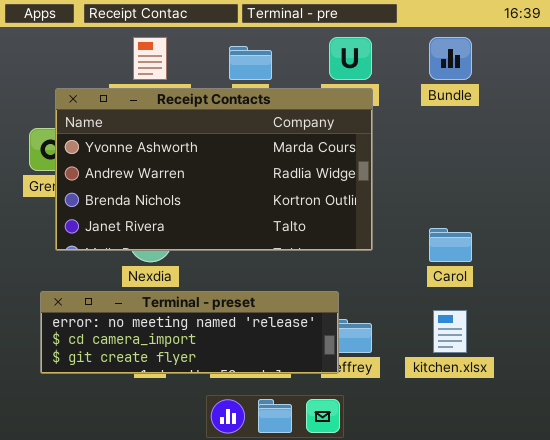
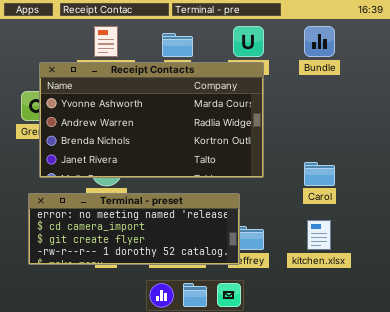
Terminal - preset: [40,291,339,374] -> [28,193,240,265], resized

